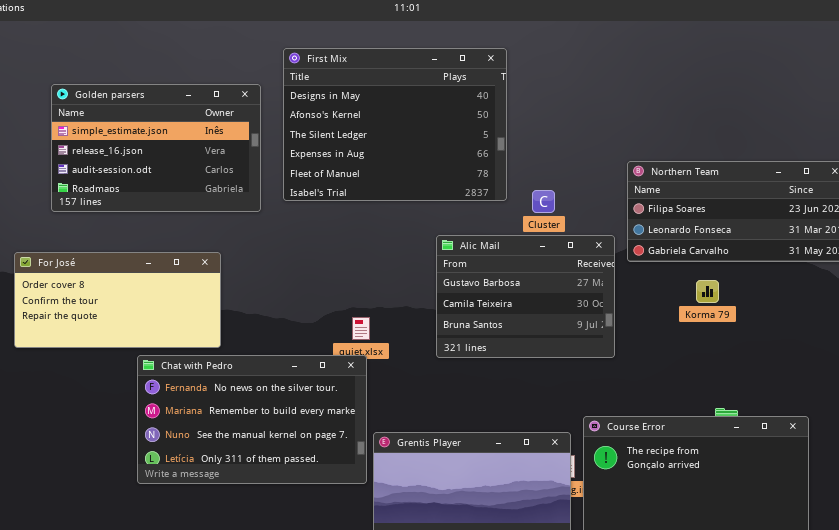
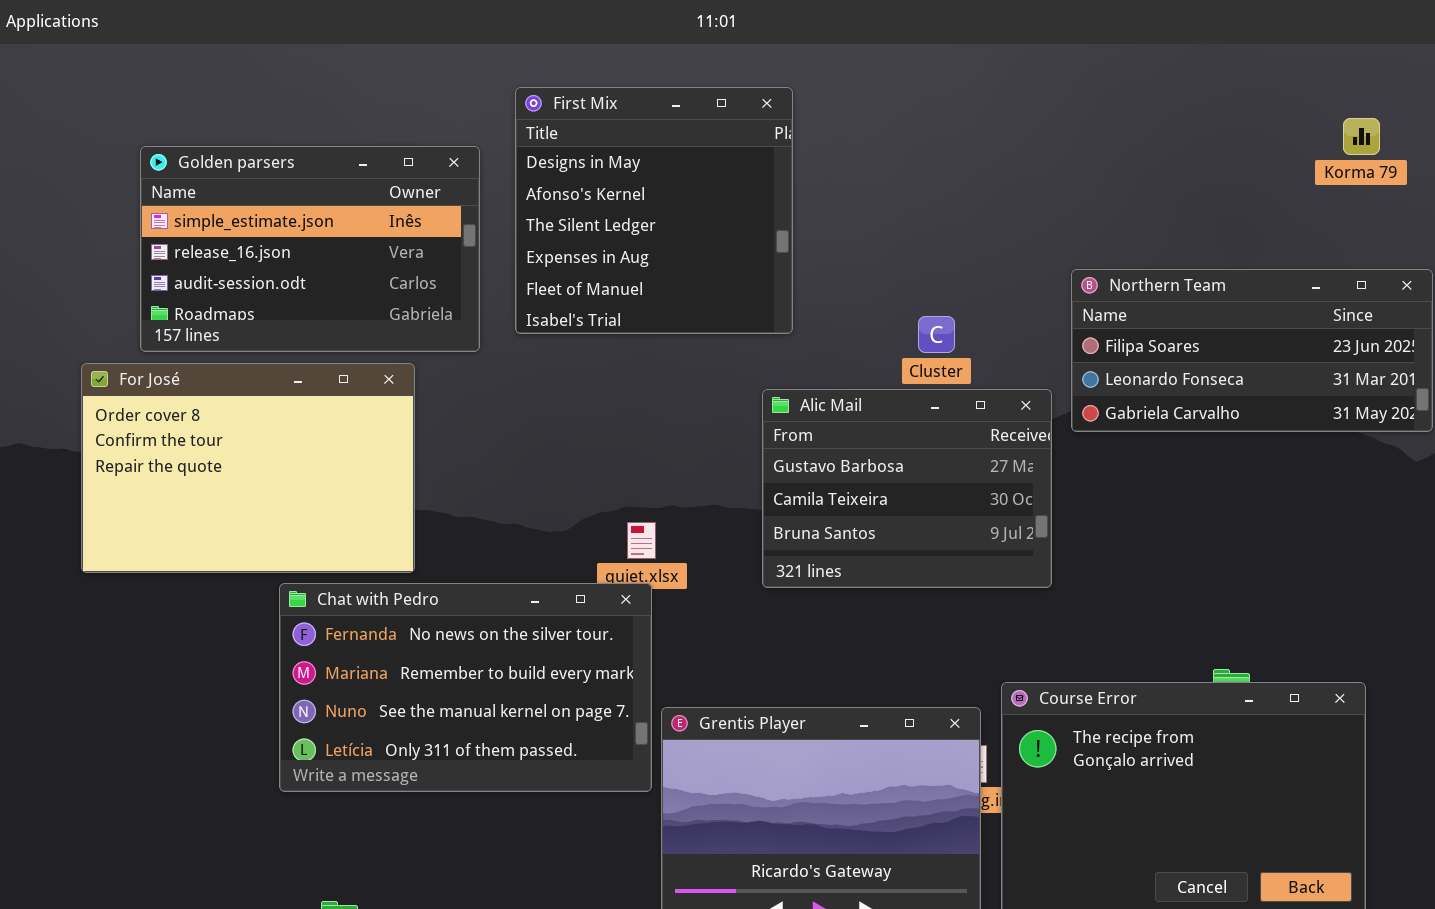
First Mix: [283,48,507,201] -> [515,87,793,334], resized
For José: [14,252,221,348] -> [81,363,415,573], resized
Korma 79: [696,280,719,303] -> [1343,118,1380,155], moved

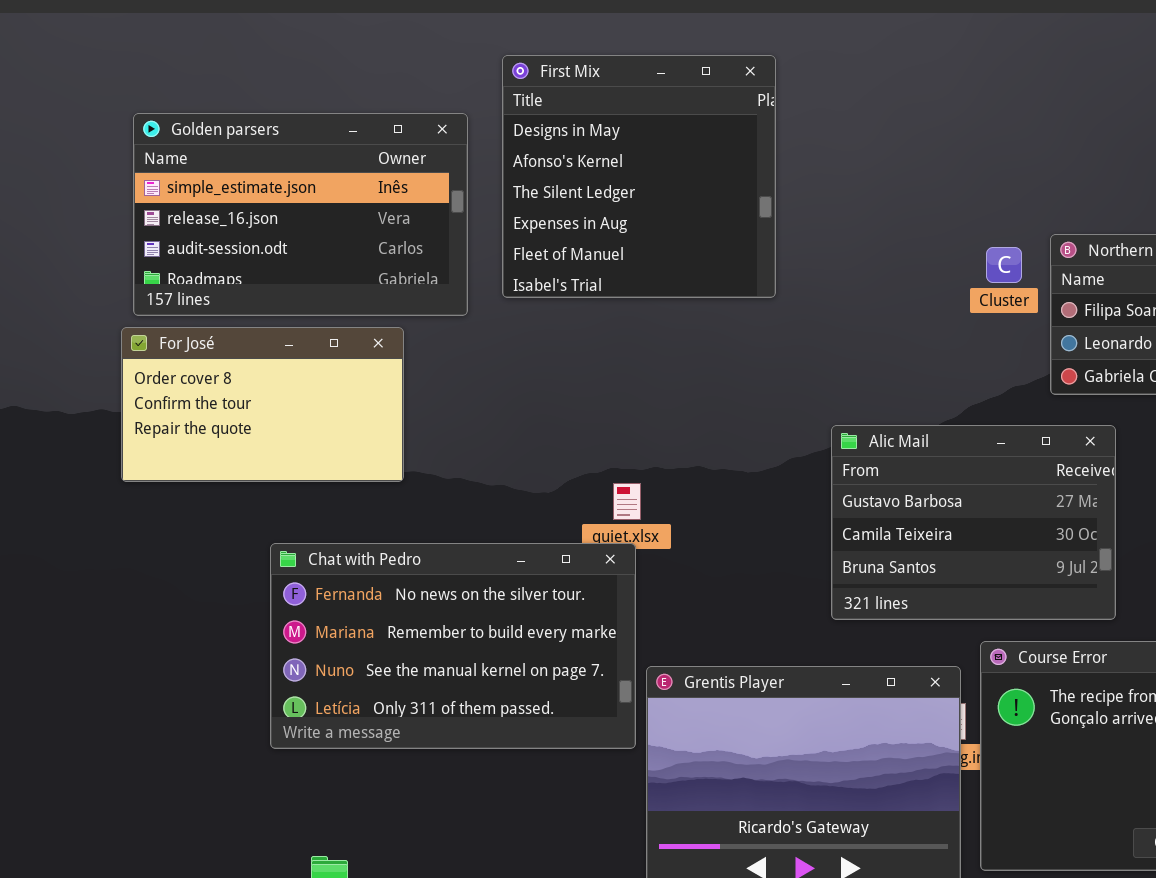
Cluster: [918,316,955,353] -> [986,247,1022,283], moved
For José: [81,363,415,573] -> [121,327,404,482], resized
Alic Mail: [762,389,1052,588] -> [831,425,1116,620], moved

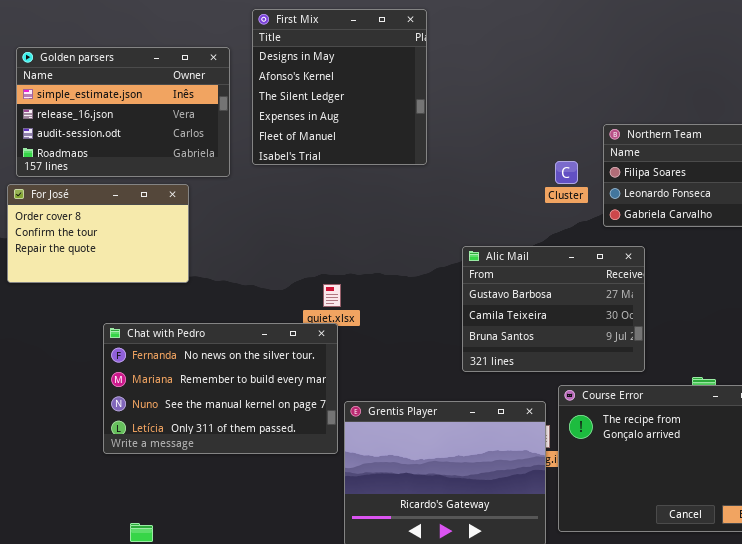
Cluster: [986,247,1022,283] -> [555,161,578,184], moved

